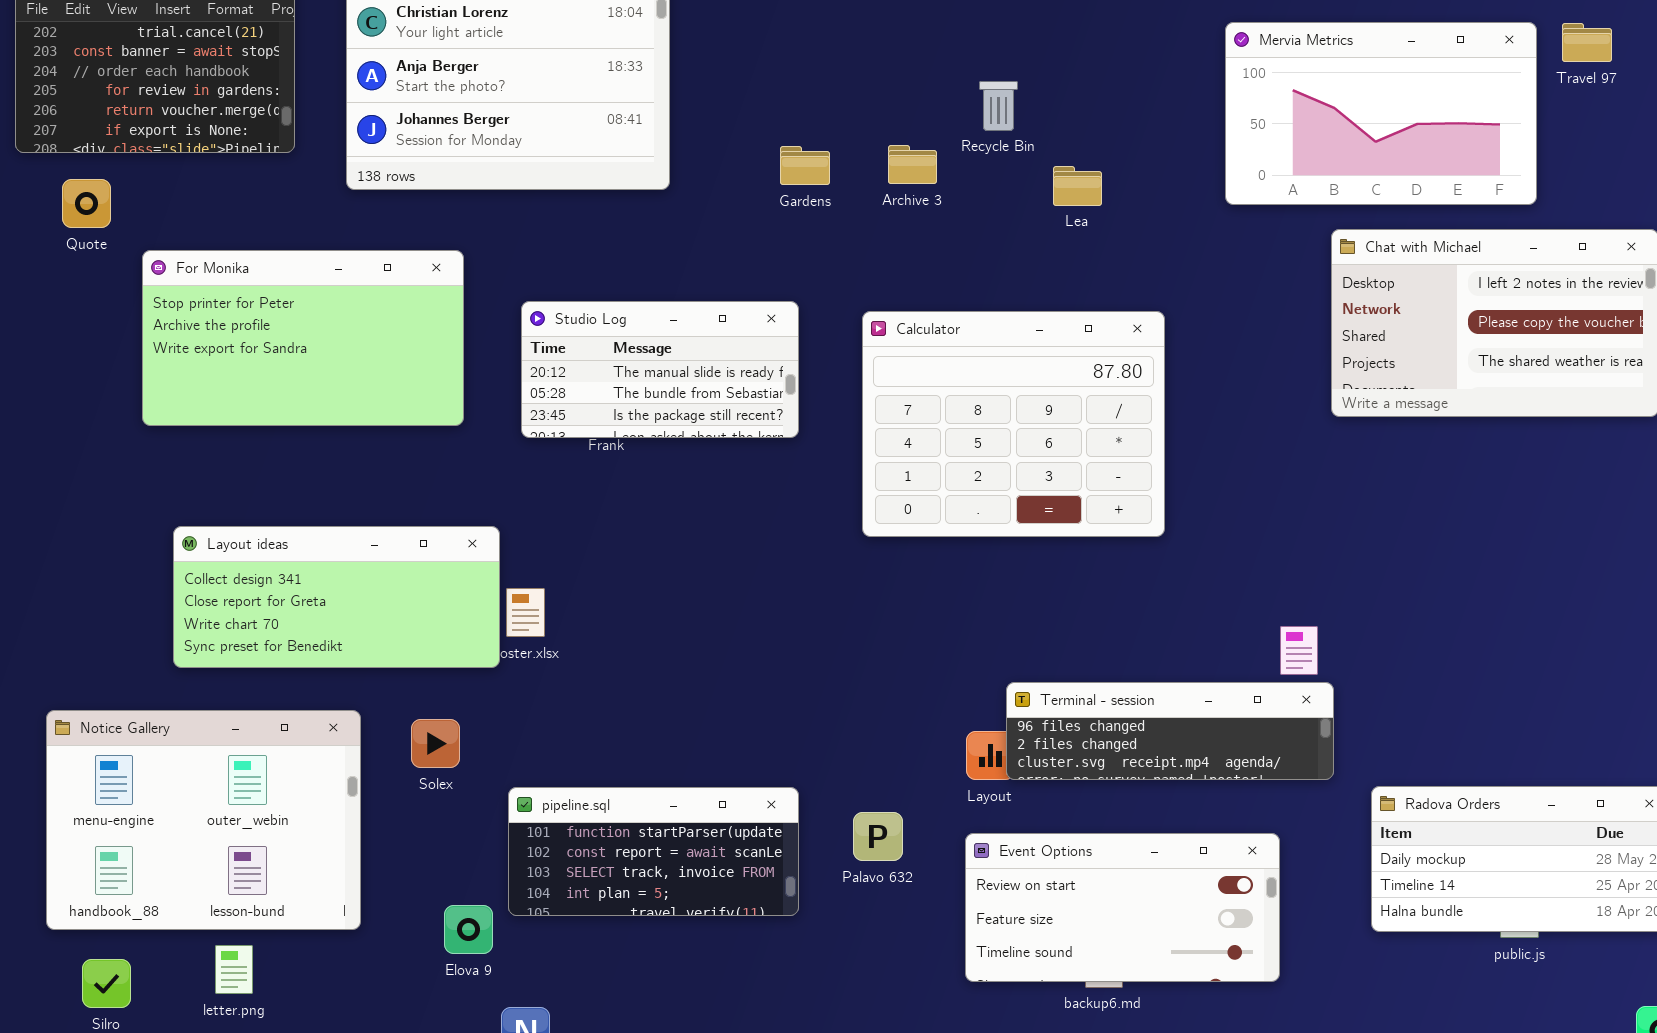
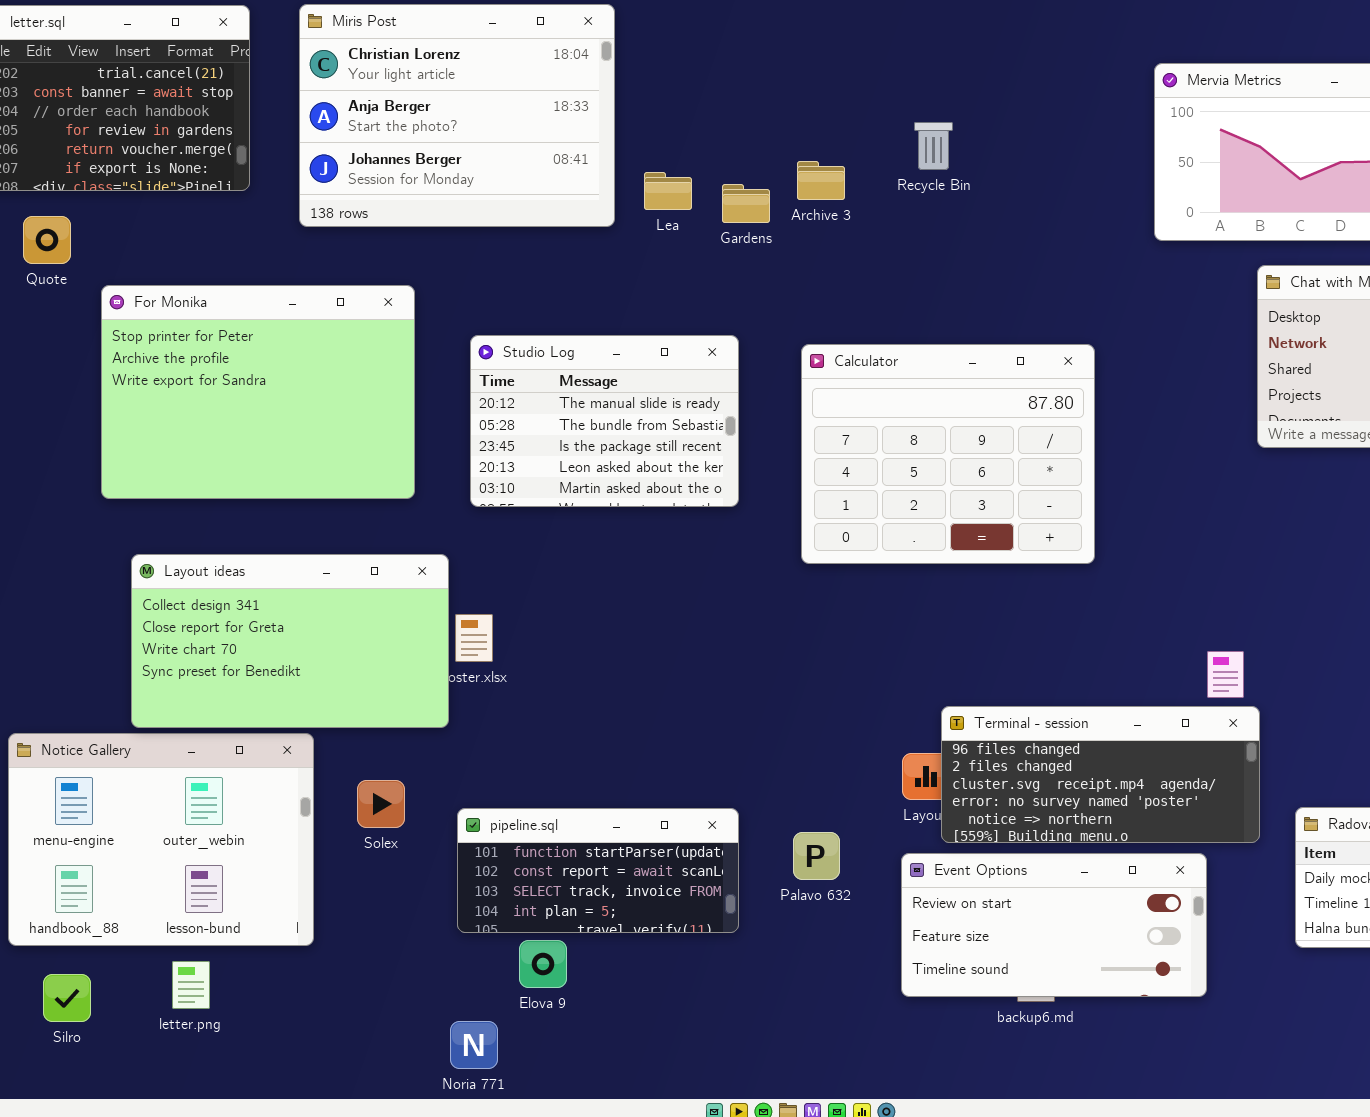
Archive 3: [888,145,937,184] -> [797,161,845,200], moved
Lea: [1053,166,1102,206] -> [644,172,692,210], moved
For Monika: [142,250,464,426] -> [101,285,415,499], resized
Studio Log: [521,301,799,438] -> [470,335,739,507], resized
Layout ideas: [173,526,500,668] -> [131,554,449,728], resized
Terminal - session: [1006,682,1334,780] -> [941,706,1260,843], resized
Solex: [411,719,460,768] -> [357,780,405,828], moved
Elova 9: [444,905,493,954] -> [519,940,567,988], moved

